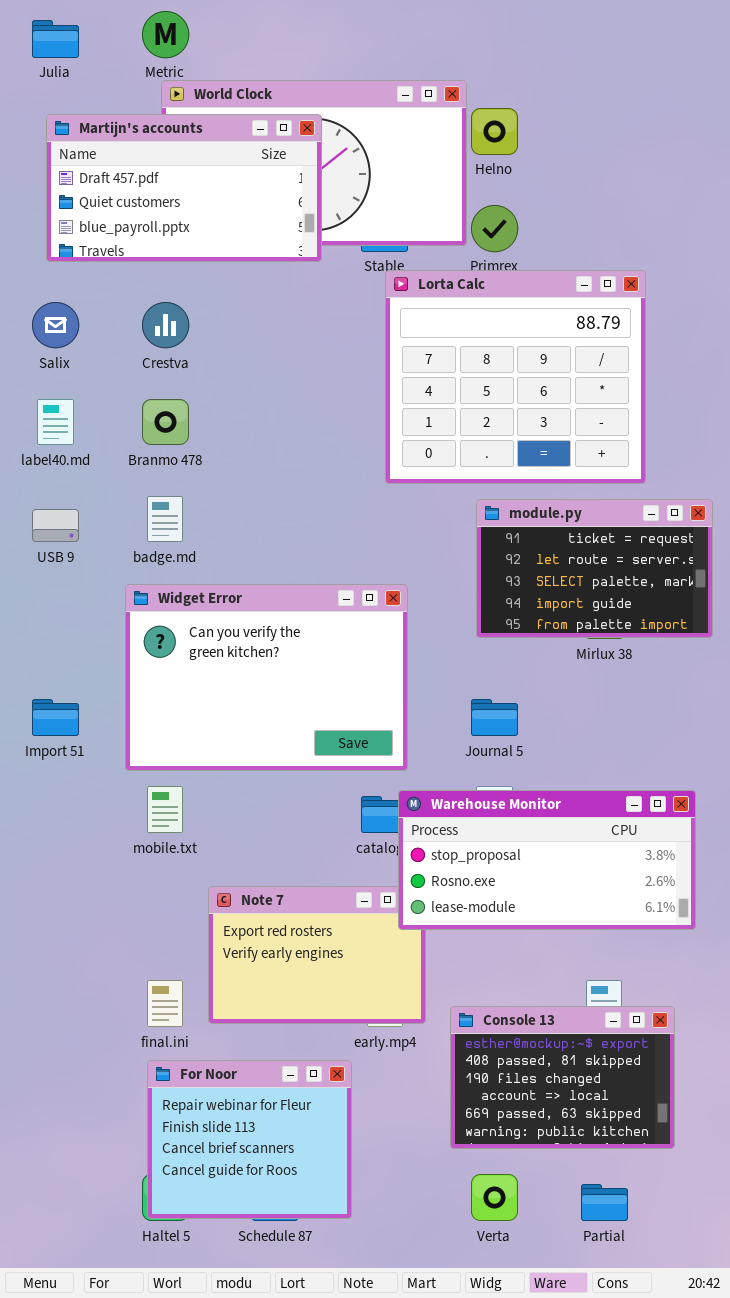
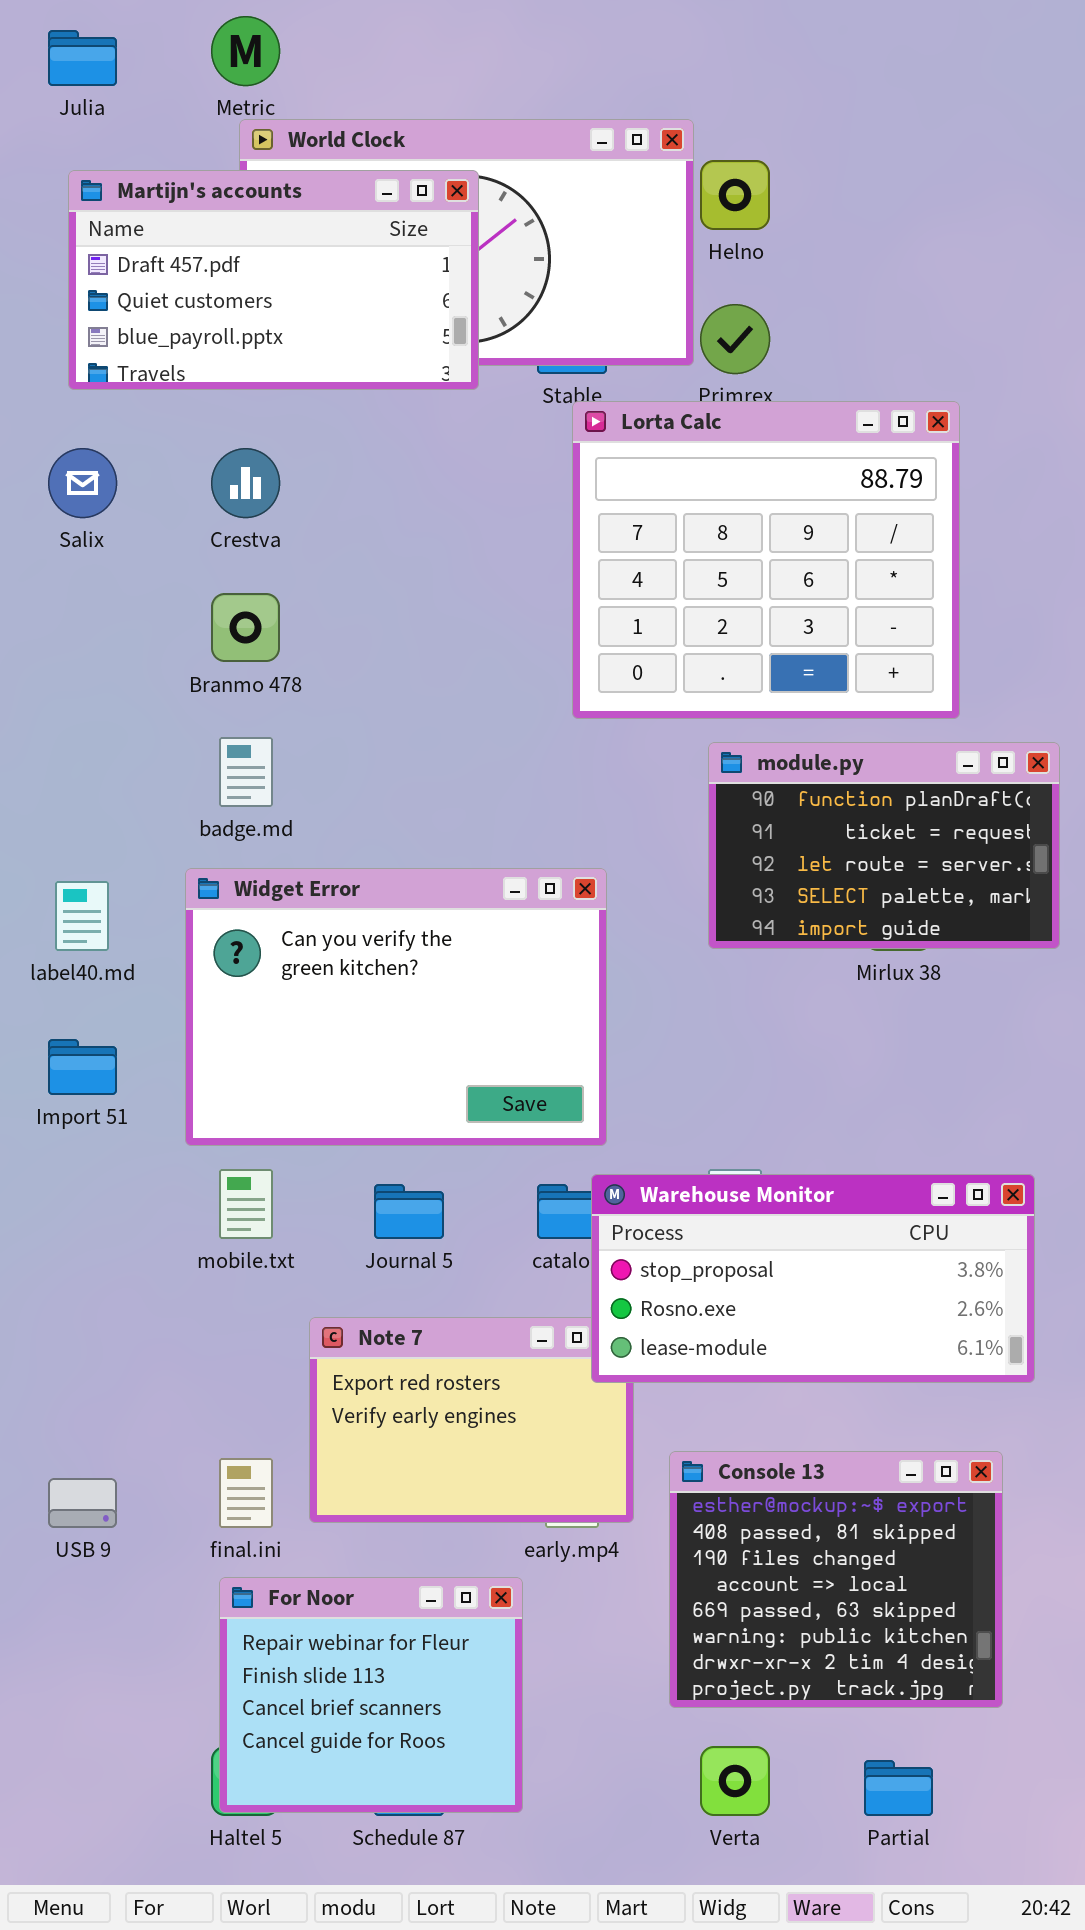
label40.md: [37,399,74,445] -> [55,881,109,951], moved
module.py: [476,499,713,638] -> [708,742,1060,949], scrolled up 1 row
USB 9: [32,509,79,542] -> [48,1478,117,1528], moved
Journal 5: [471,699,518,736] -> [374,1184,444,1239], moved
Console 13: [450,1006,675,1149] -> [669,1451,1003,1708], resized

